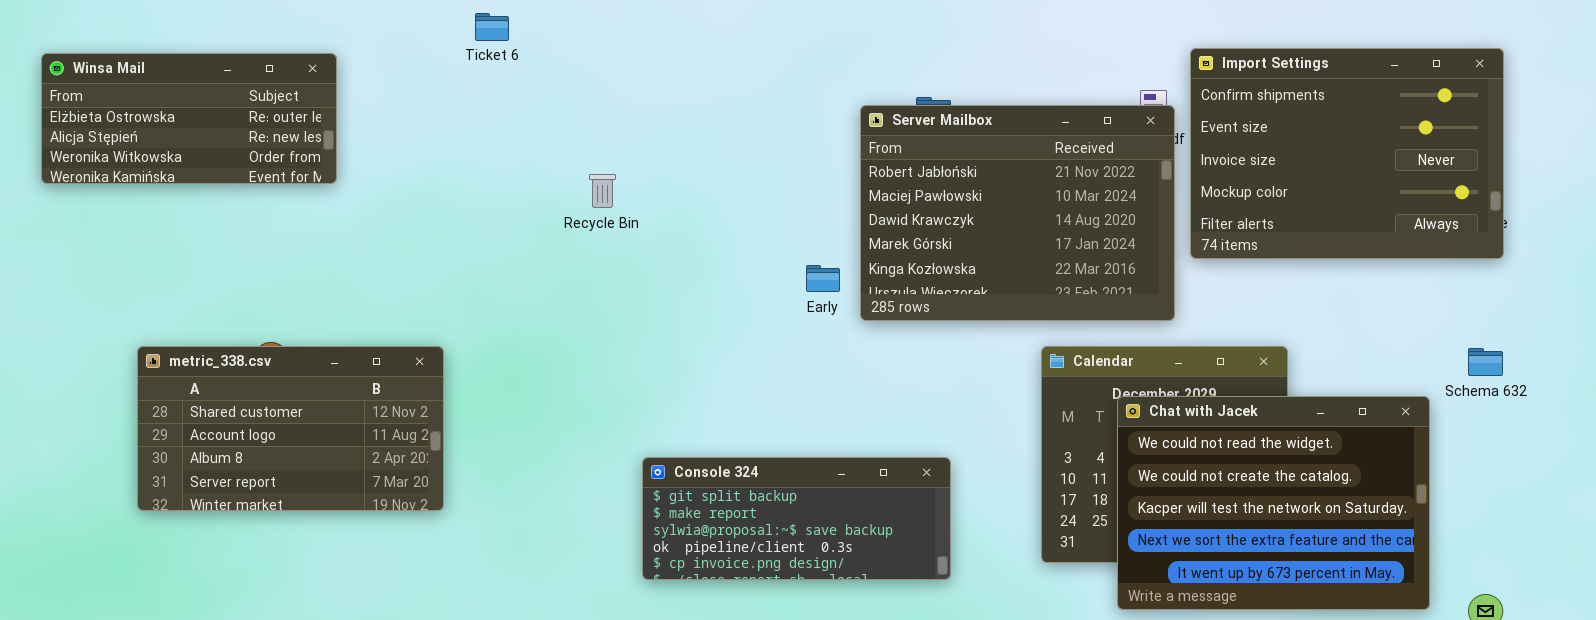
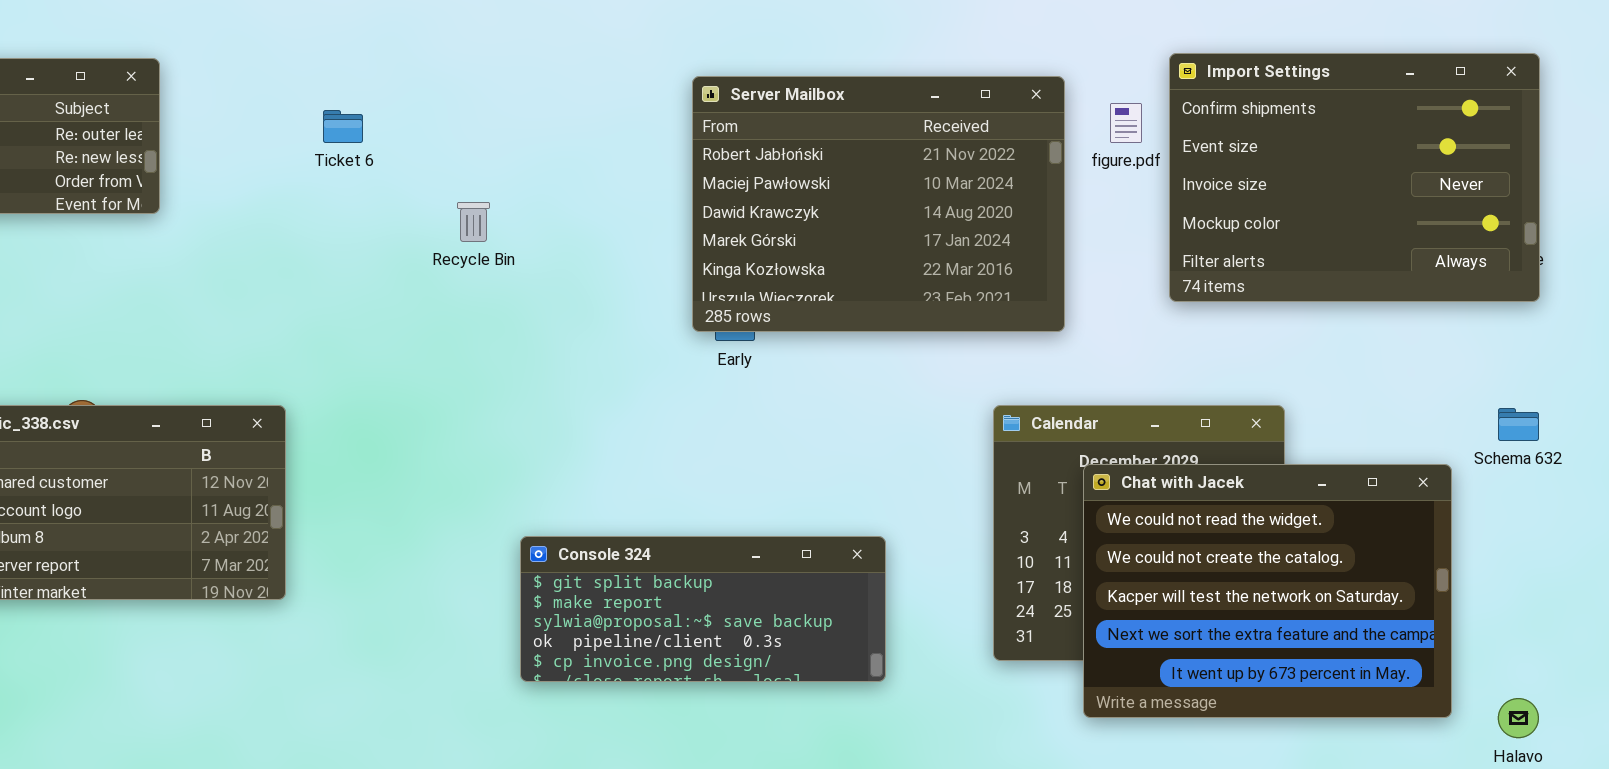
Ticket 6: [475,13,509,41] -> [323,110,363,143], moved
Server Mailbox: [860,105,1175,321] -> [692,76,1065,332], moved

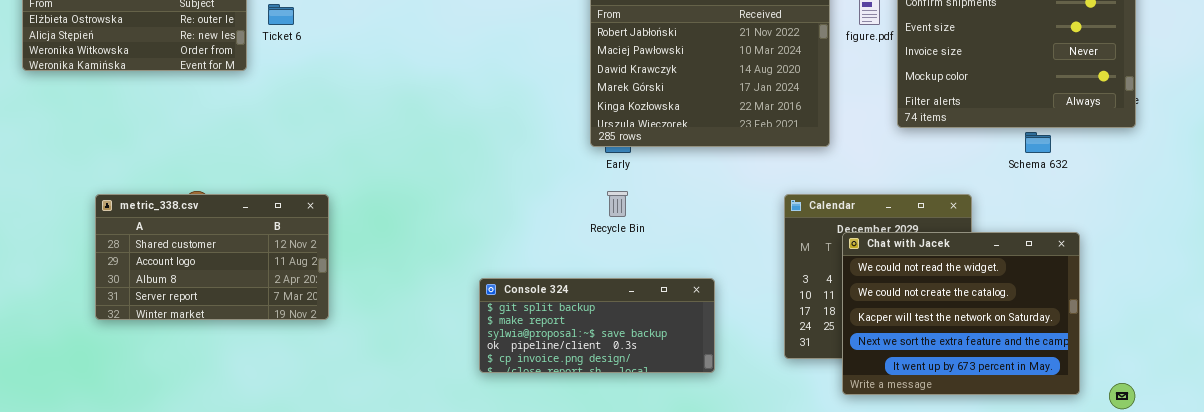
Ticket 6: [323,110,363,143] -> [268,4,294,25], moved
Recycle Bin: [457,202,490,242] -> [607,191,628,217], moved
Schema 632: [1498,408,1539,441] -> [1025,132,1051,153], moved

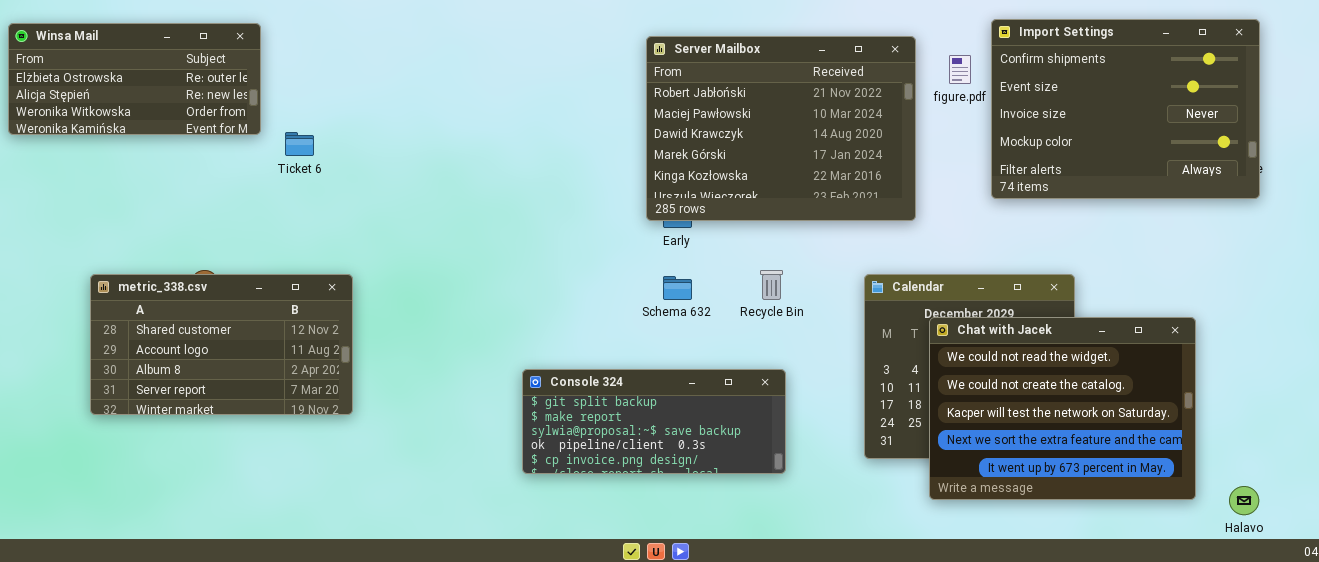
Ticket 6: [268,4,294,25] -> [285,132,314,156], moved
Schema 632: [1025,132,1051,153] -> [663,276,692,300], moved
Recycle Bin: [607,191,628,217] -> [760,270,783,300], moved

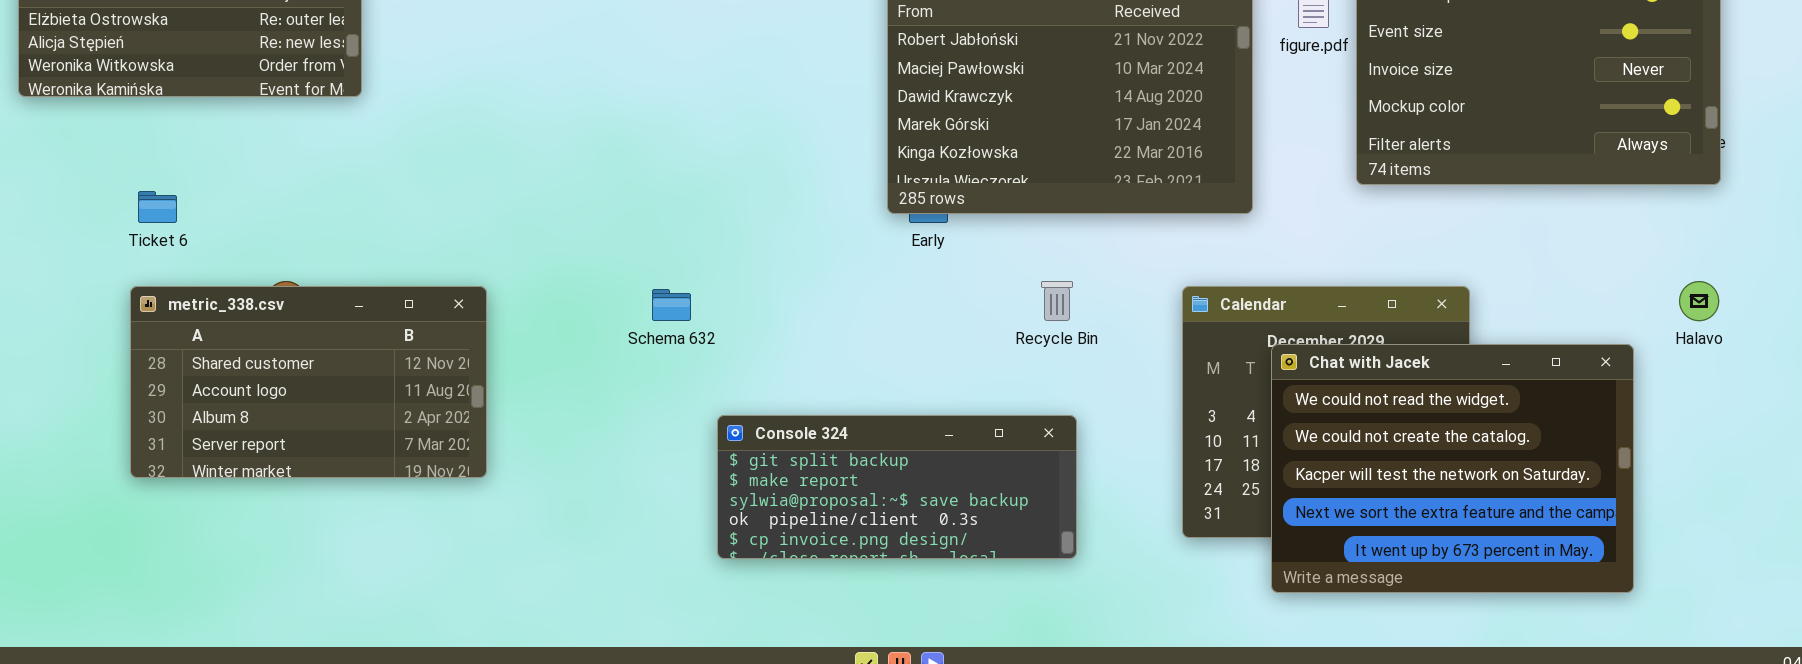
Ticket 6: [285,132,314,156] -> [138,191,177,223], moved
Schema 632: [663,276,692,300] -> [652,289,691,321], moved
Halavo: [1229,486,1259,515] -> [1679,281,1719,321], moved

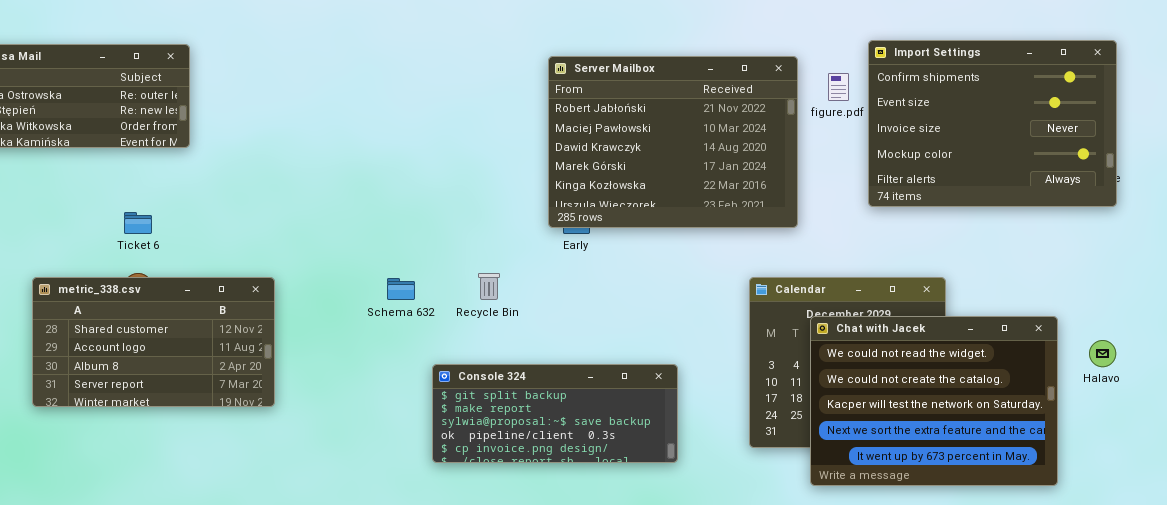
Ticket 6: [138,191,177,223] -> [124,212,152,234], moved
Recycle Bin: [1041,281,1073,321] -> [478,273,500,300], moved
Halavo: [1679,281,1719,321] -> [1089,340,1116,367], moved

